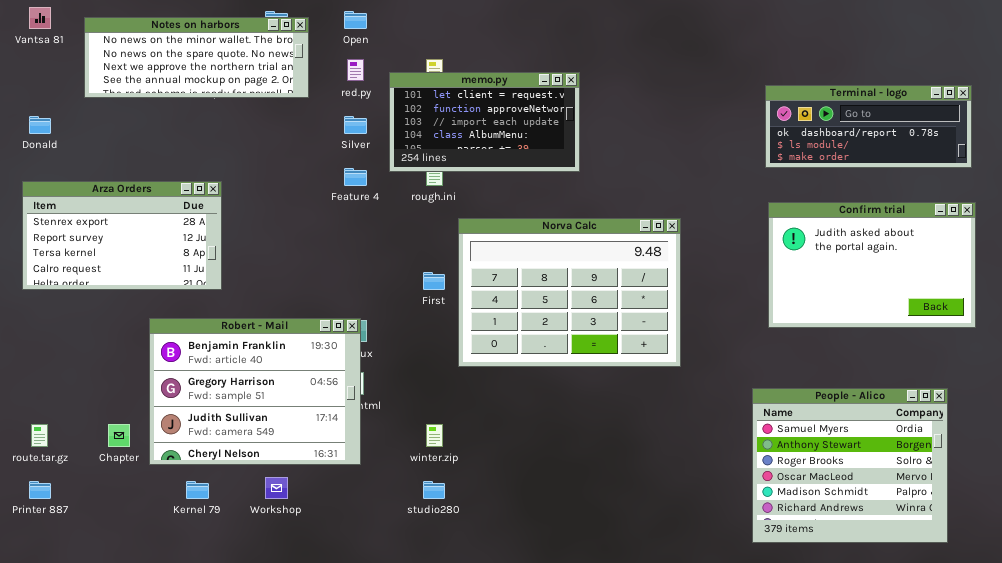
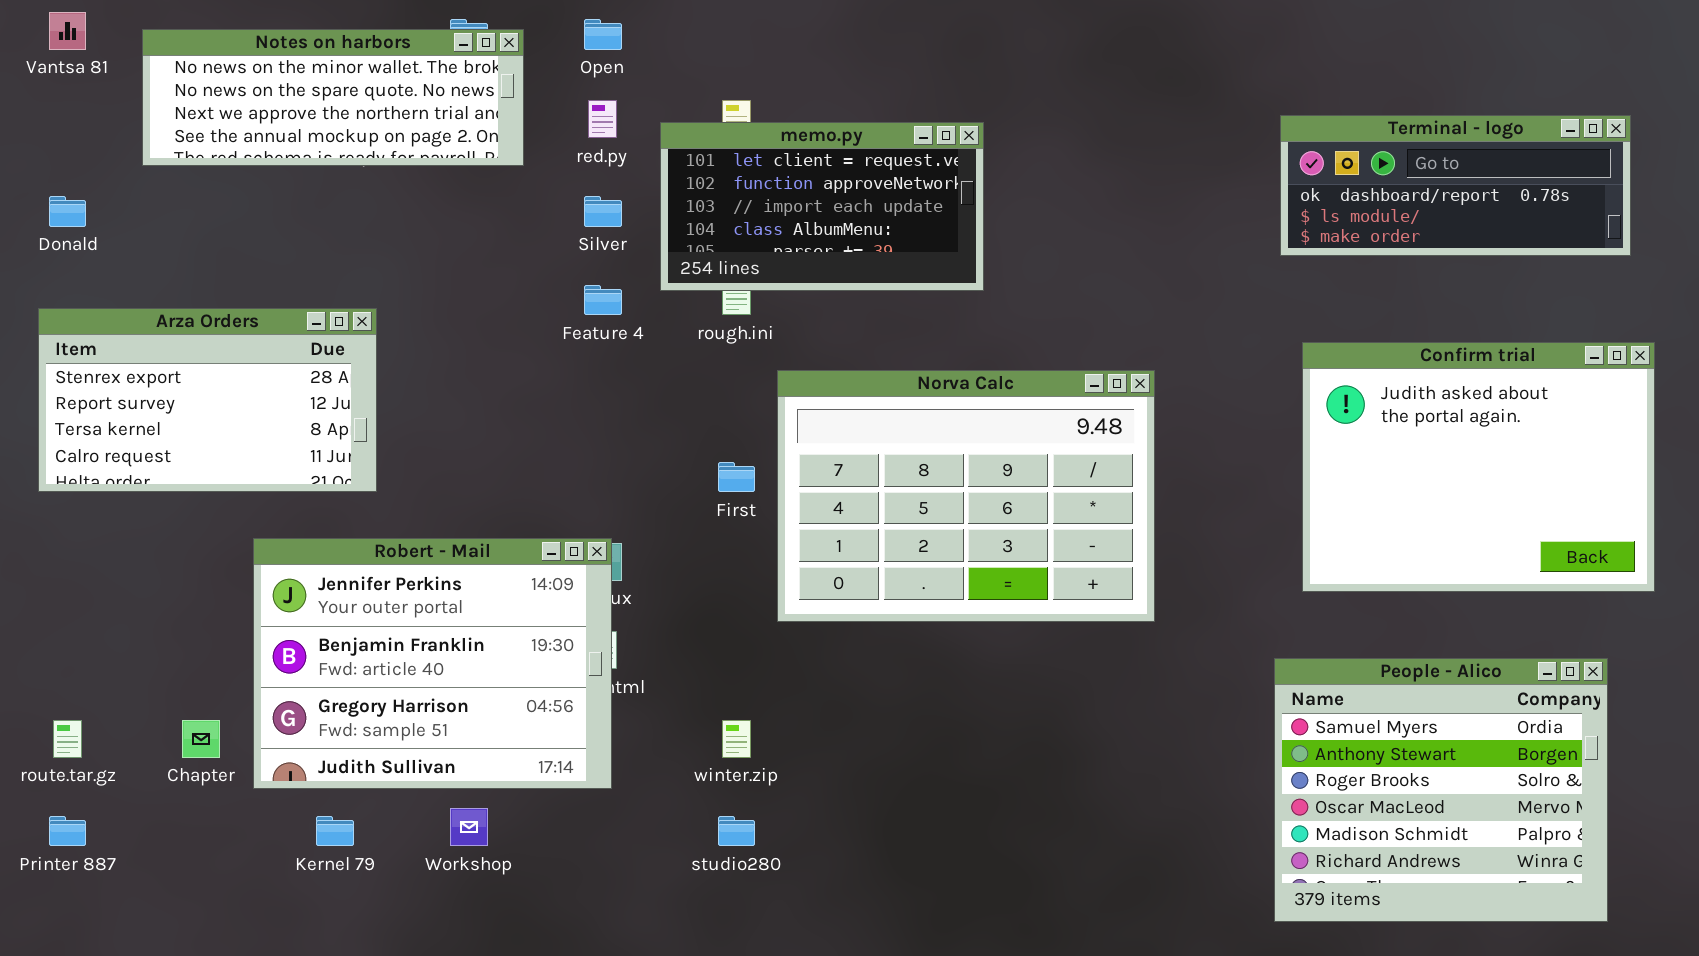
Terminal - logo: [765,85,972,168] -> [1280,115,1631,256], moved
Confirm trial: [768,202,976,328] -> [1302,342,1655,592], resized
Robert - Mail: [149,318,361,465] -> [253,538,612,789], scrolled up 1 row

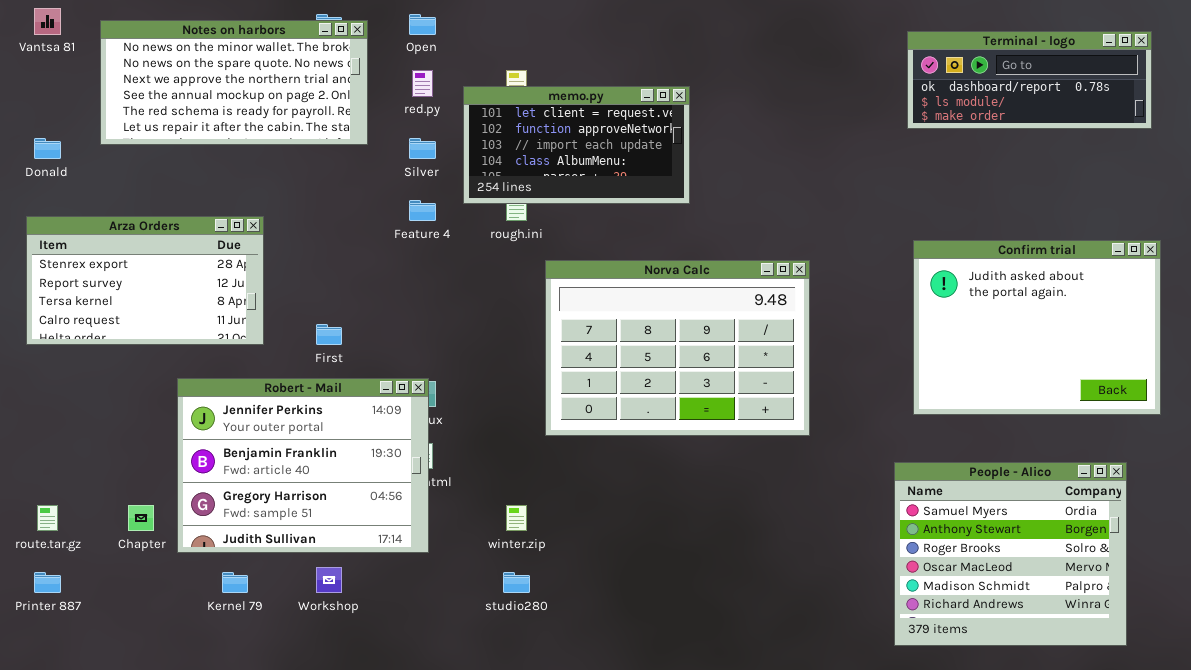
Notes on harbors: [142,29,524,166] -> [100,20,368,145], resized
Terminal - logo: [1280,115,1631,256] -> [907,31,1152,129], moved
First: [718,462,755,492] -> [316,324,342,345], moved

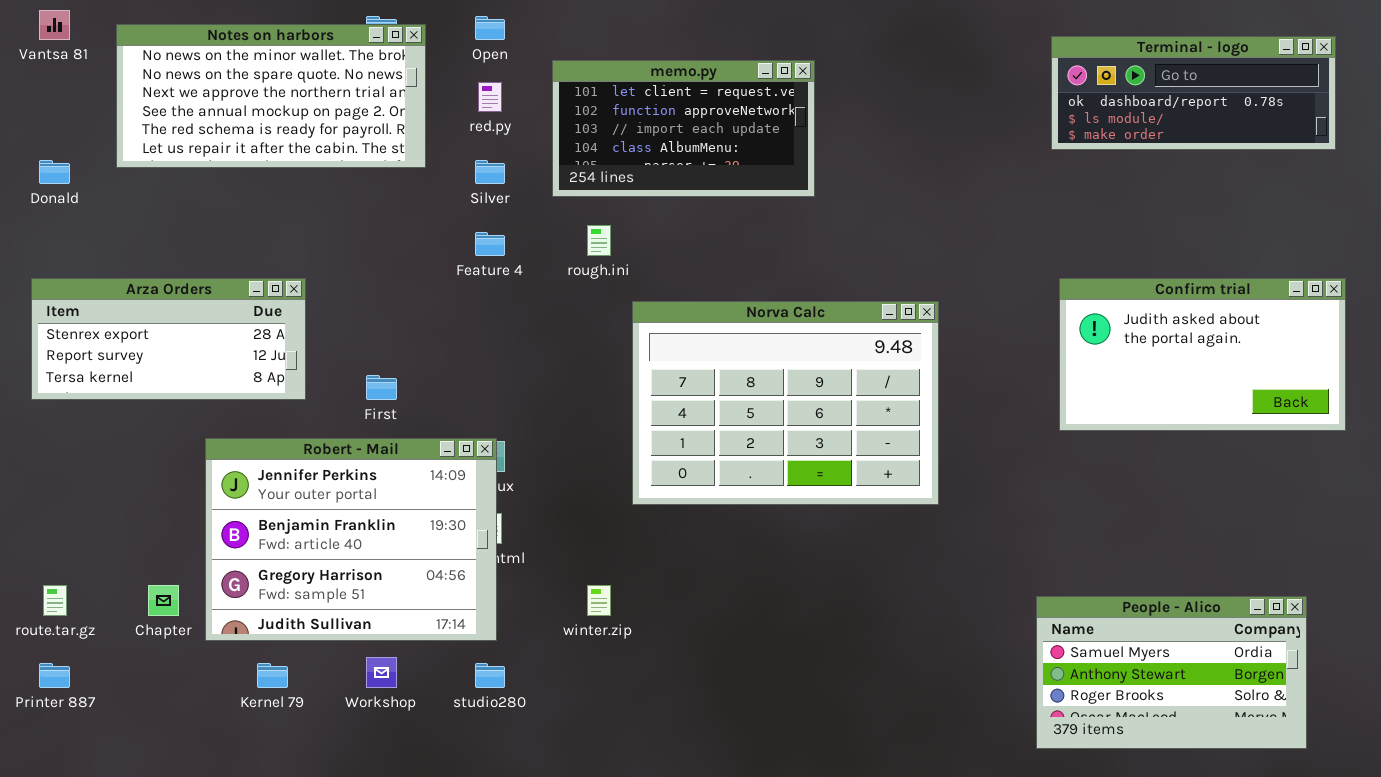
memo.py: [463,86,690,204] -> [552,60,815,197], moved
Arza Orders: [26,216,264,345] -> [31,278,306,400], resized
Confirm trial: [913,240,1161,415] -> [1059,278,1346,431], resized
People - Alico: [894,462,1127,646] -> [1036,596,1307,749], resized
studio280: [503,572,530,593] -> [475,663,505,688], moved

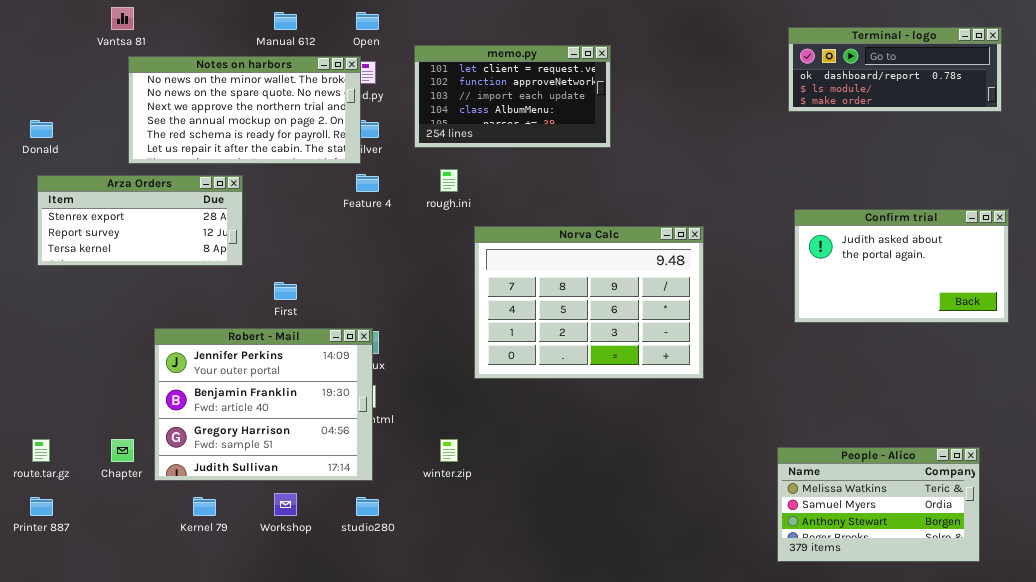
Vantsa 81: [39,10,70,40] -> [111,7,134,30], moved
Notes on harbors: [116,24,426,168] -> [128,56,361,164], moved
Arza Orders: [31,278,306,400] -> [37,175,243,266], moved
People - Alico: [1036,596,1307,749] -> [777,447,980,562], scrolled up 1 row

